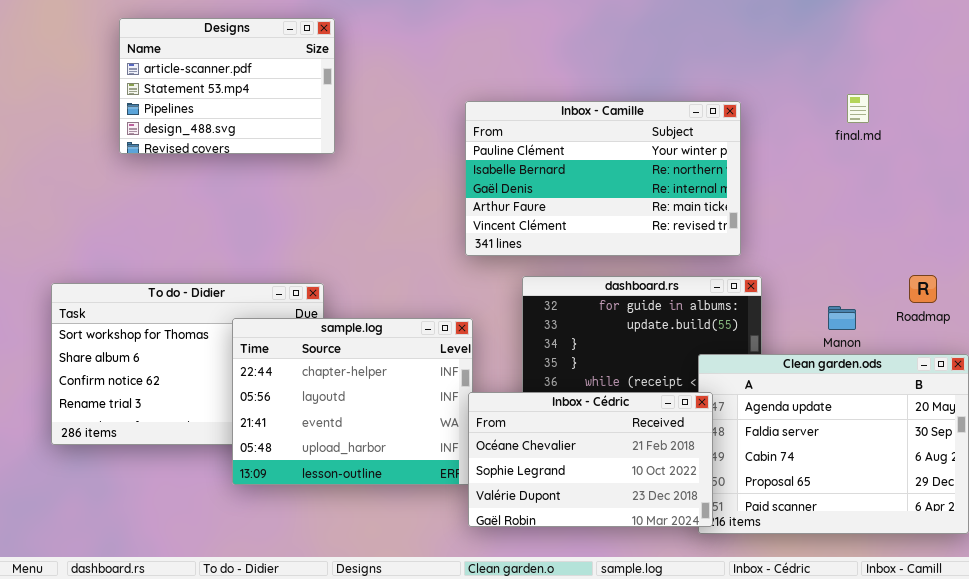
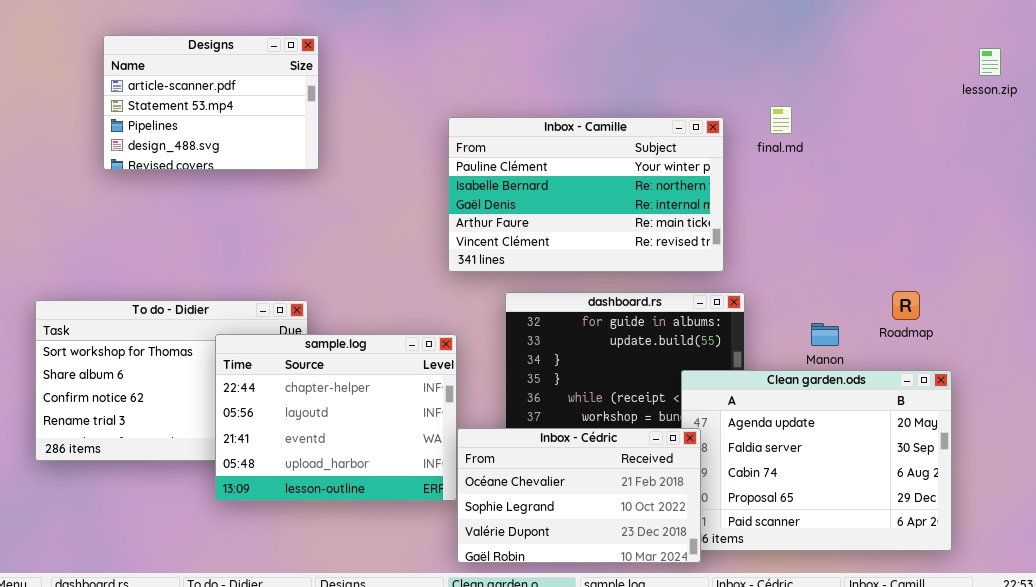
final.md: [847,94,869,123] -> [770,106,792,134], moved
Inbox - Cédric: [468,392,713,527] -> [457,428,701,563], moved

